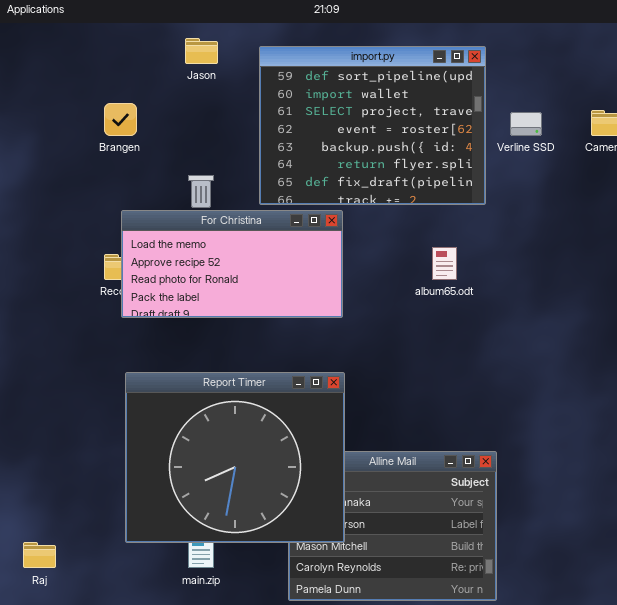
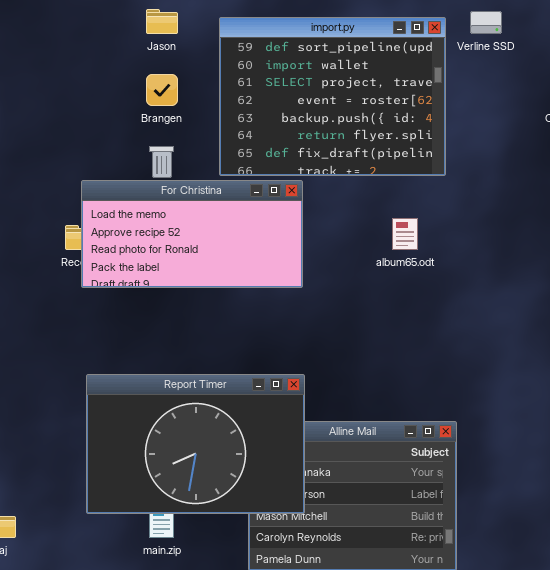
Brangen: [104,103,137,136] -> [146,74,178,106], moved
Verline SSD: [510,112,542,136] -> [470,11,502,34], moved
Report Timer: [125,372,345,543] -> [86,374,305,514], resized

